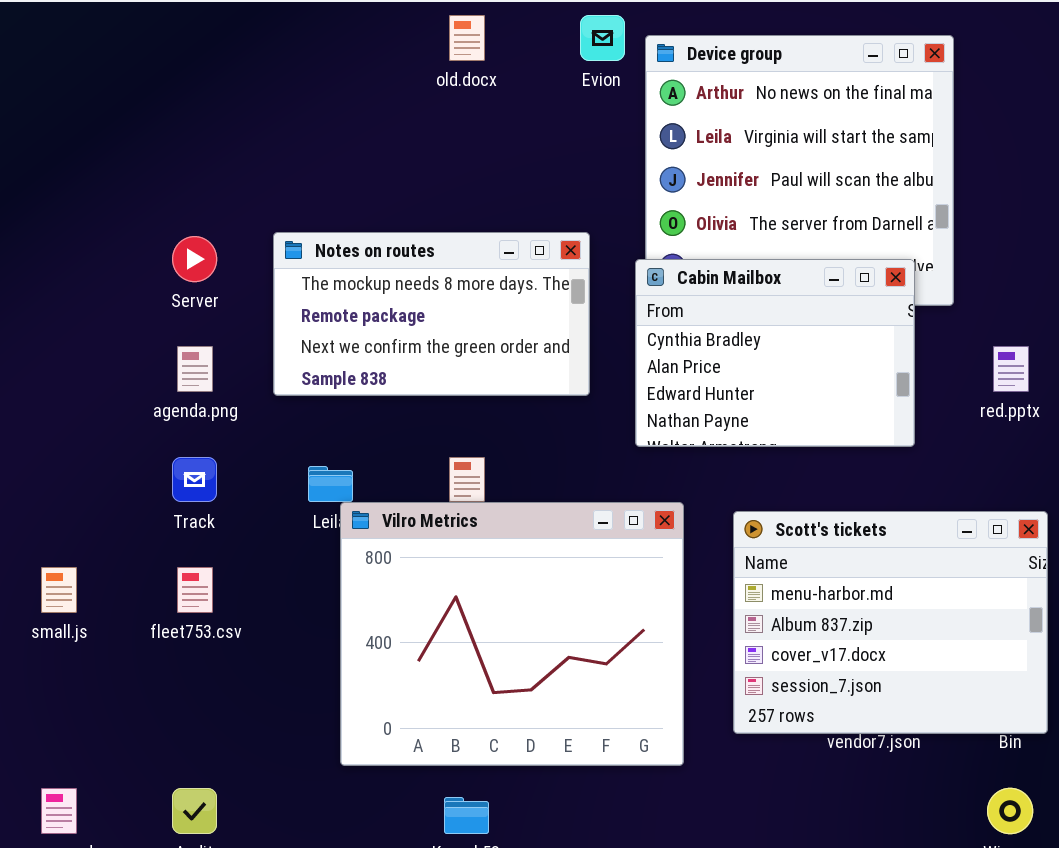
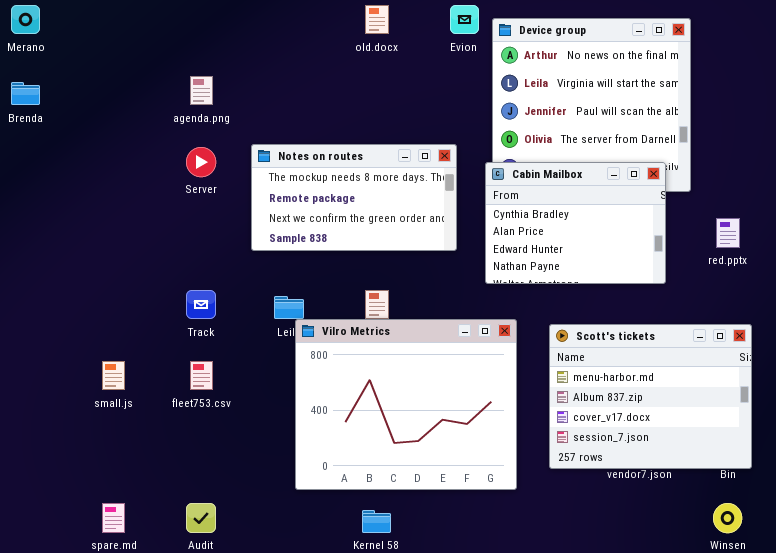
agenda.png: [177,346,213,392] -> [190,76,213,105], moved

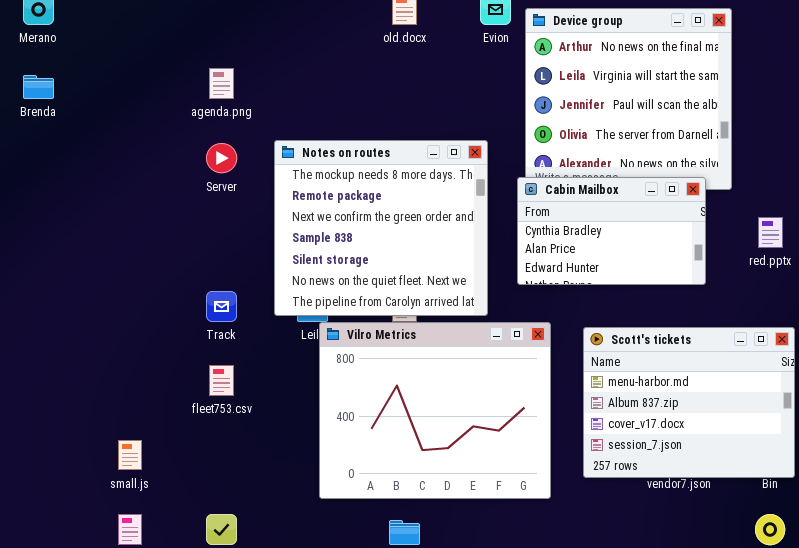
Notes on routes: [251,144,457,251] -> [274,140,488,316], resized
Cabin Mailbox: [485,162,666,284] -> [517,177,706,285], resized
small.js: [102,361,125,390] -> [118,440,142,470], moved

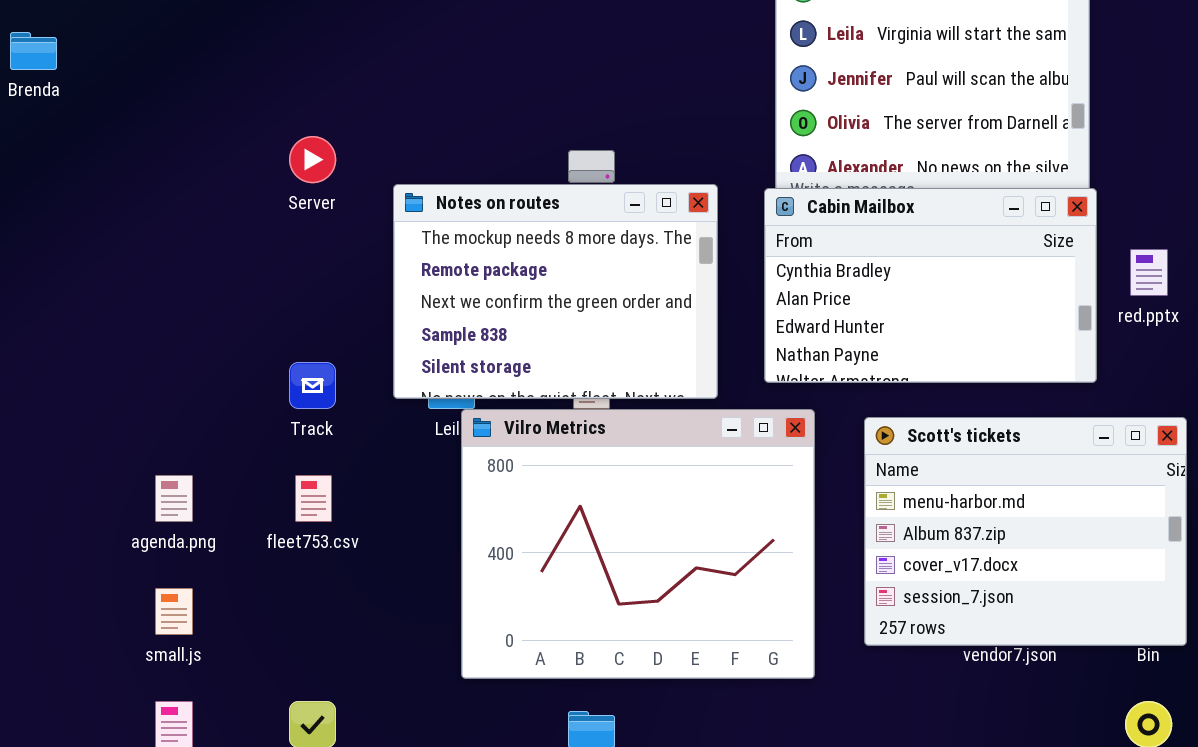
agenda.png: [209,68,234,99] -> [155,475,193,522], moved
Notes on routes: [274,140,488,316] -> [393,184,718,399], resized
Cabin Mailbox: [517,177,706,285] -> [764,188,1097,383], resized

